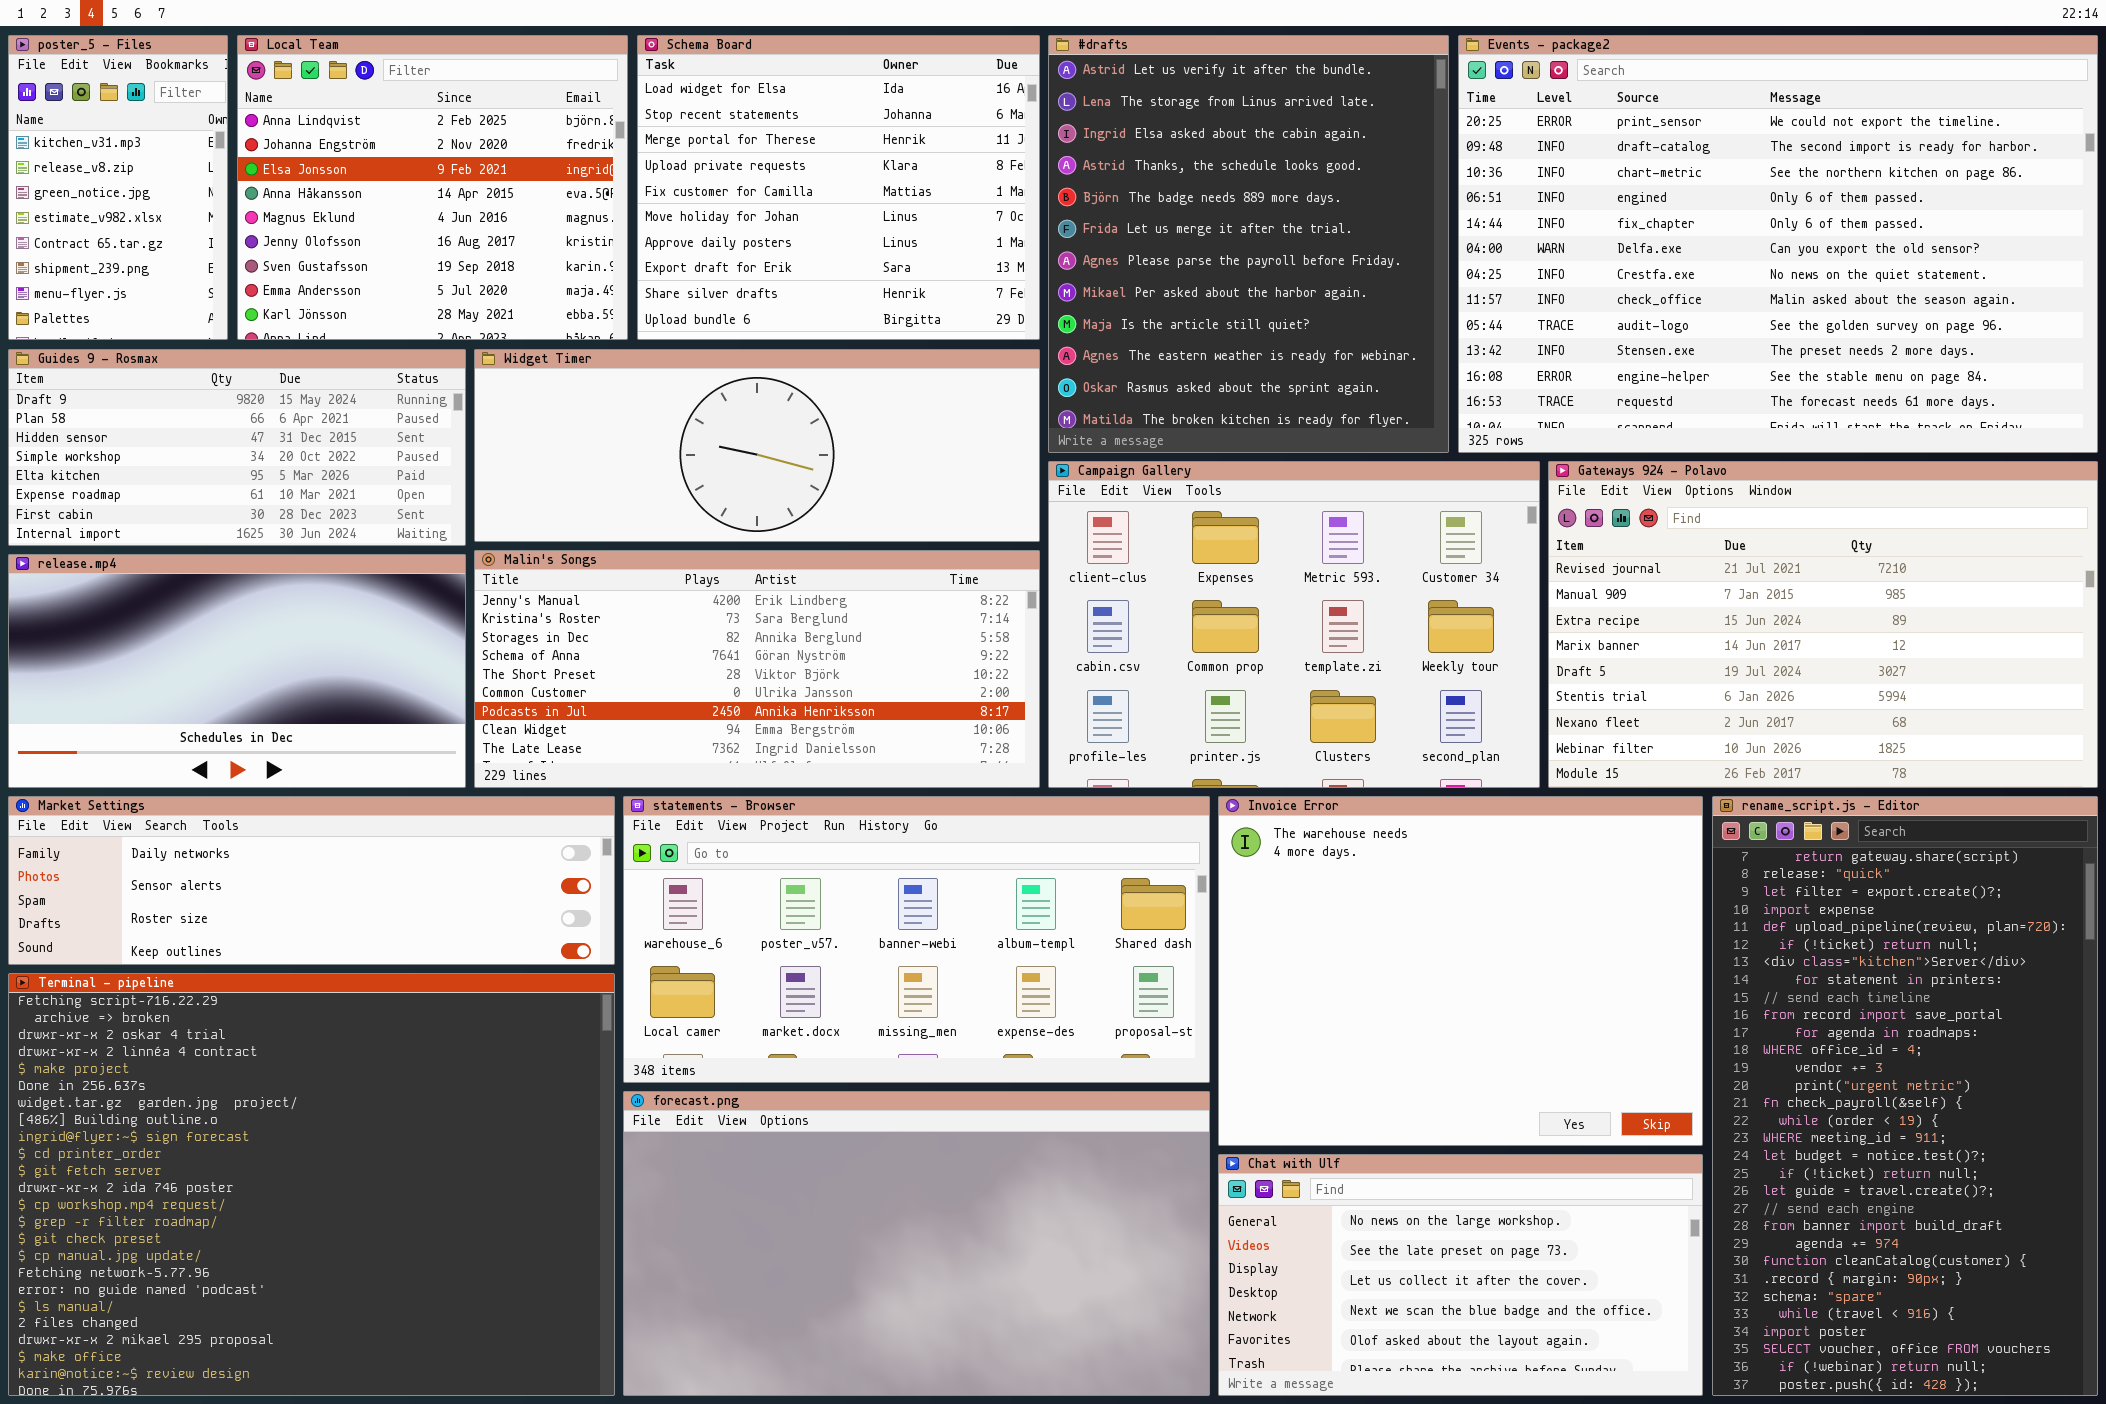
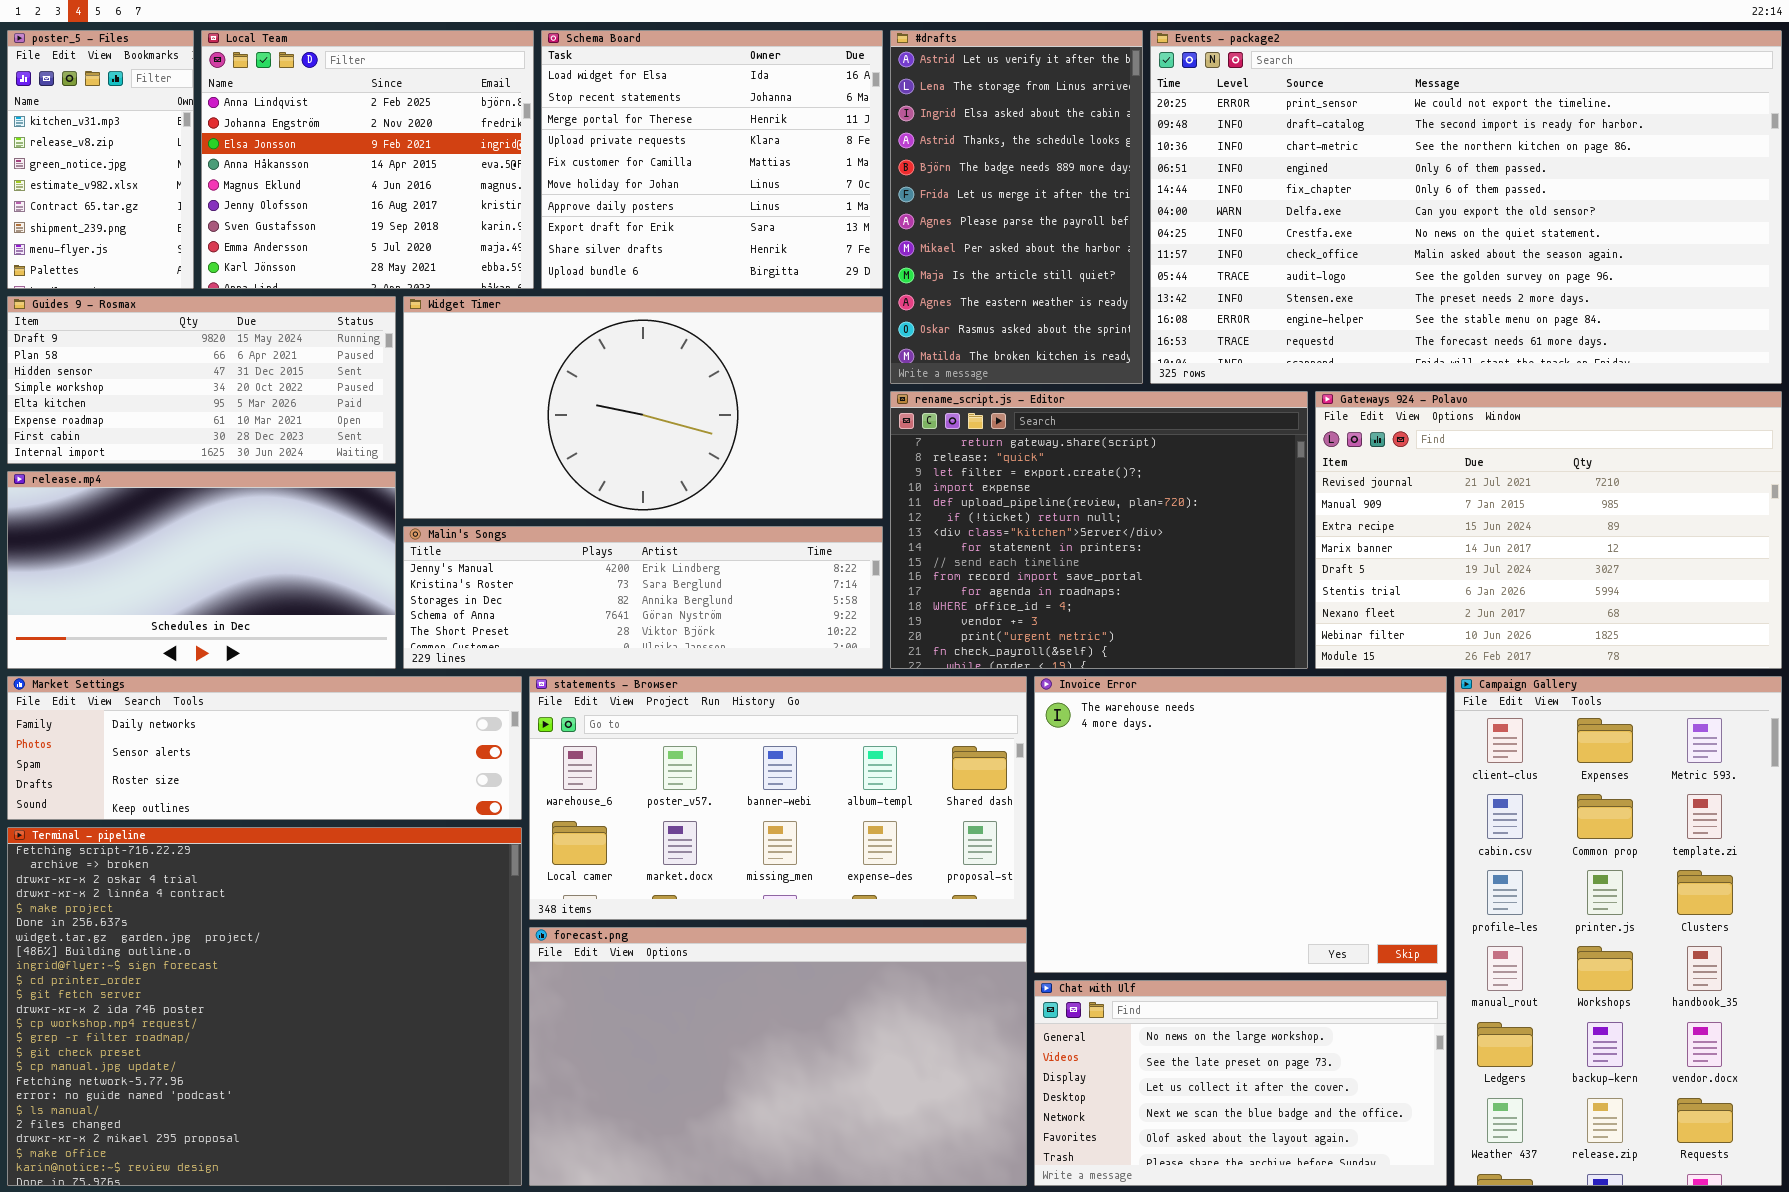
#drafts: [1048,35,1449,453] -> [890,30,1143,384], resized
Events - package2: [1458,35,2098,453] -> [1150,30,1782,384], resized
Widget Timer: [474,349,1040,542] -> [403,296,883,519], resized
Campaign Gallery: [1048,461,1540,788] -> [1454,676,1782,1186], moved, resized
Malin's Songs: [474,550,1040,788] -> [403,526,883,669], resized
rename_script.js - Editor: [1712,796,2098,1396] -> [890,391,1308,669], moved, resized

